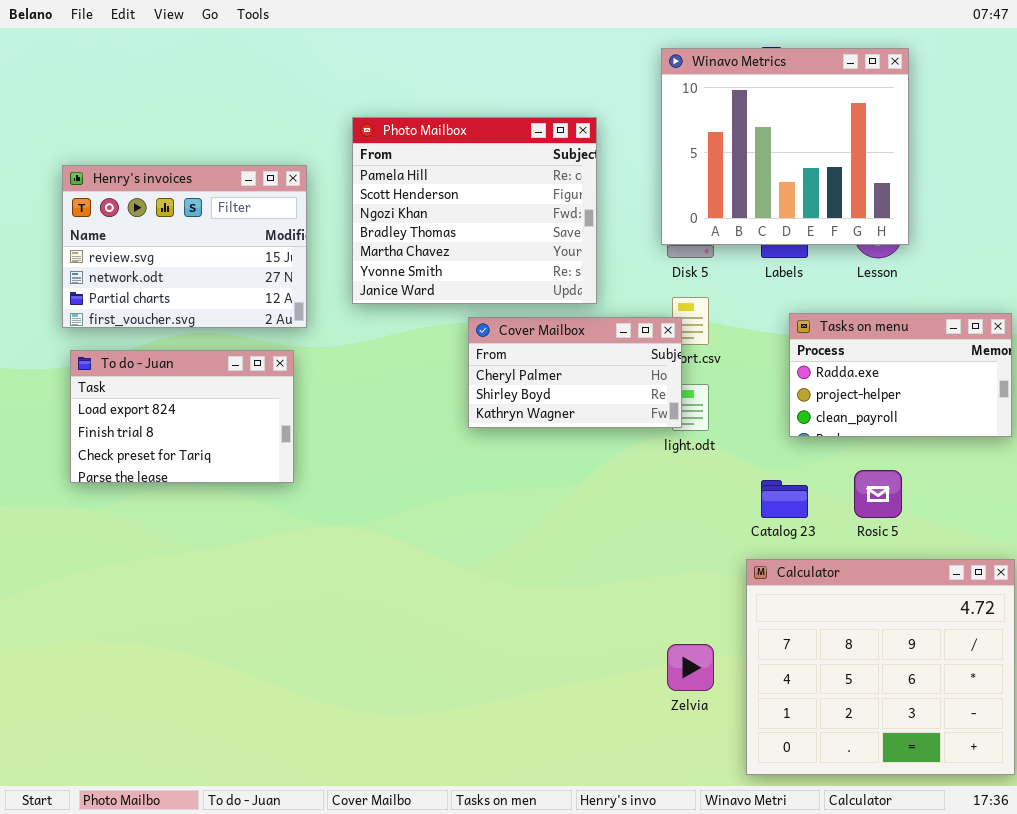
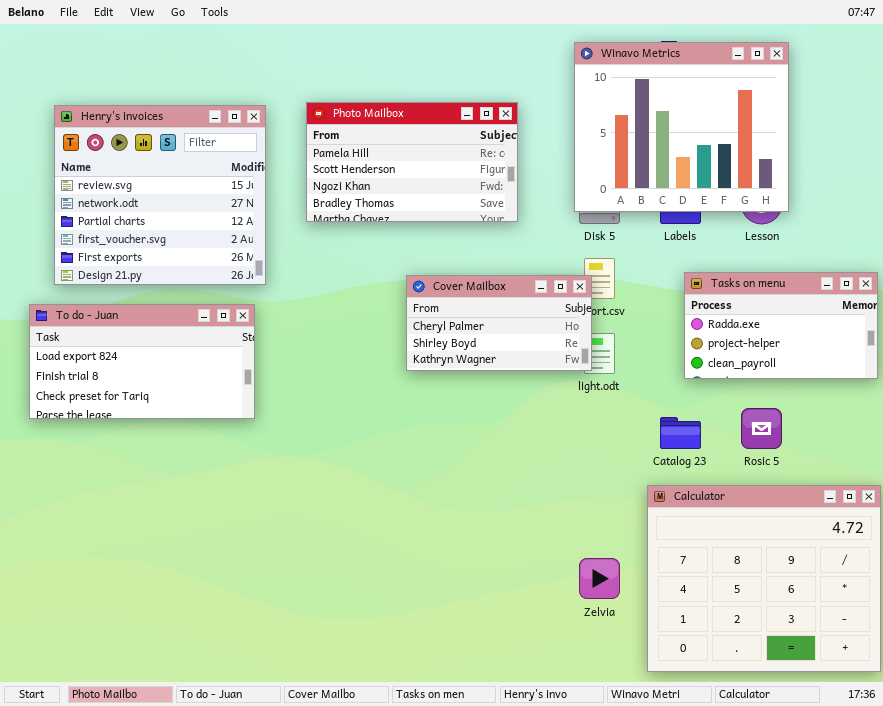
Photo Mailbox: [352,117,597,304] -> [306,102,518,222], resized
Henry's invoices: [62,165,307,328] -> [54,105,266,285], resized
To do - Juan: [70,350,294,483] -> [29,304,255,419], resized

